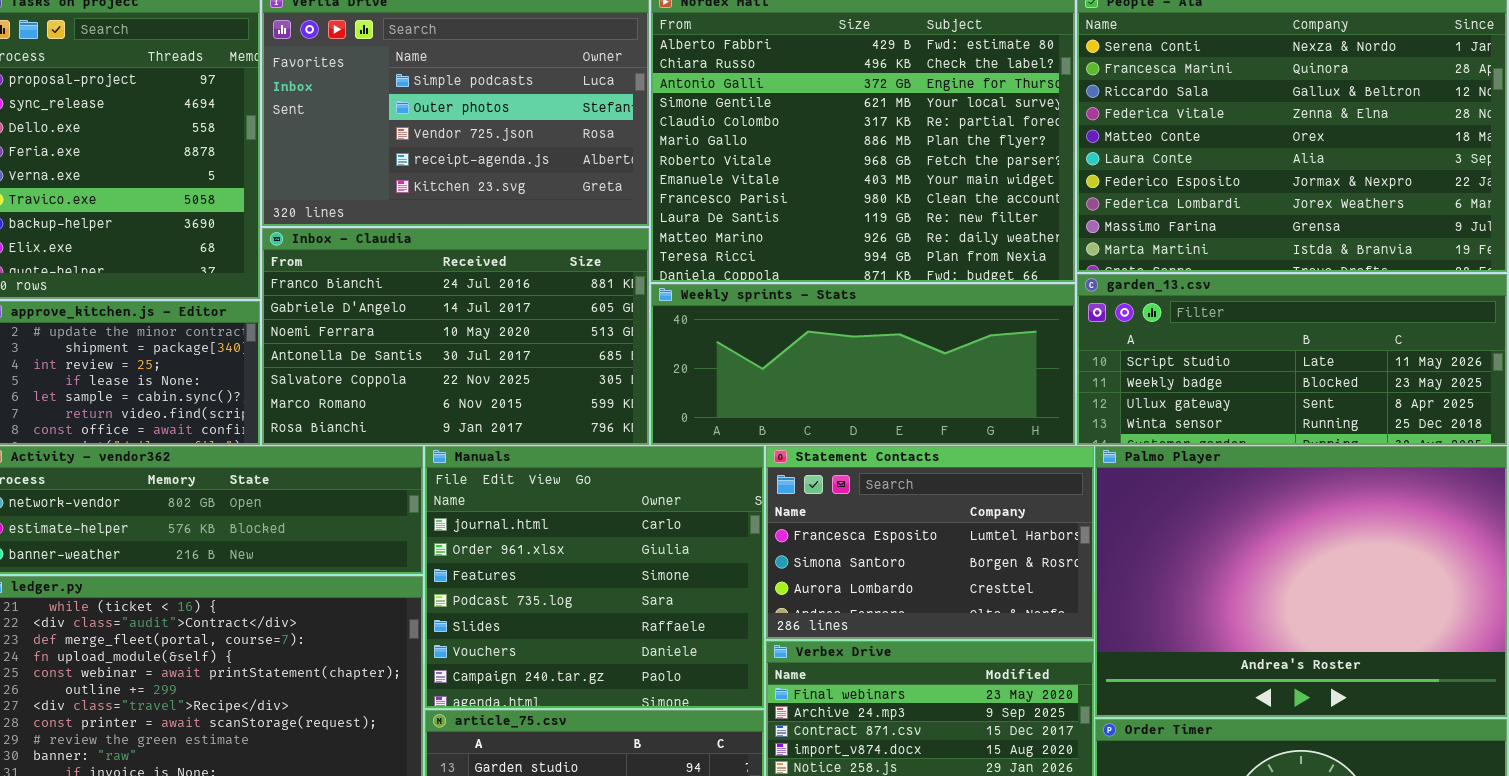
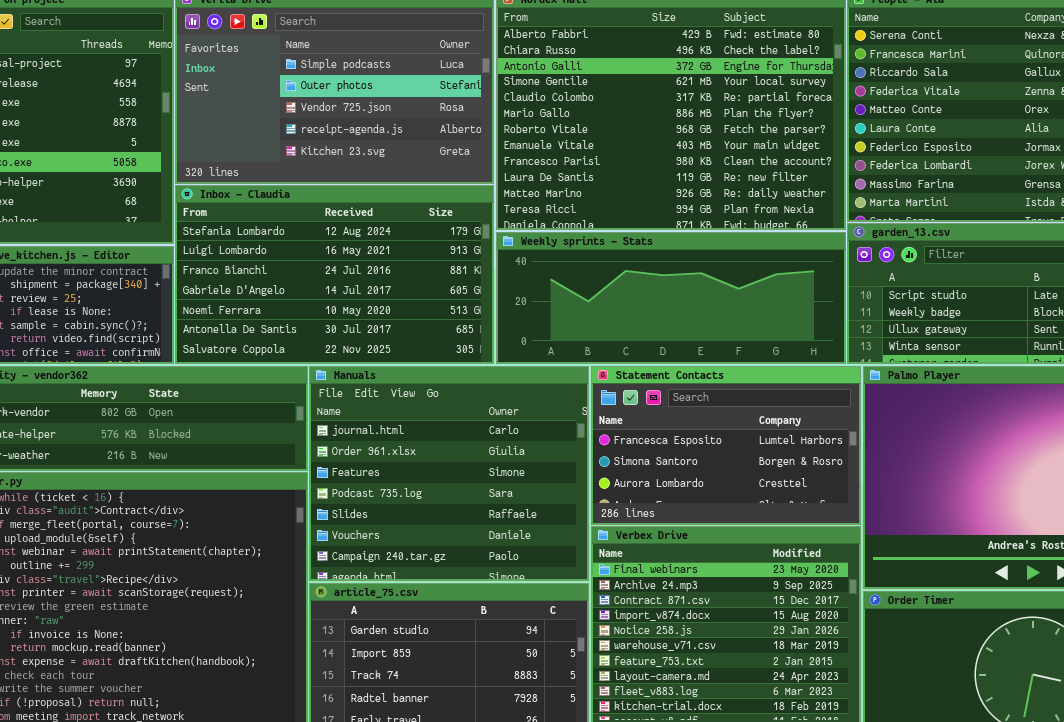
Inbox - Claudia: [262,228,649,445] -> [175,185,494,364], scrolled up 2 rows

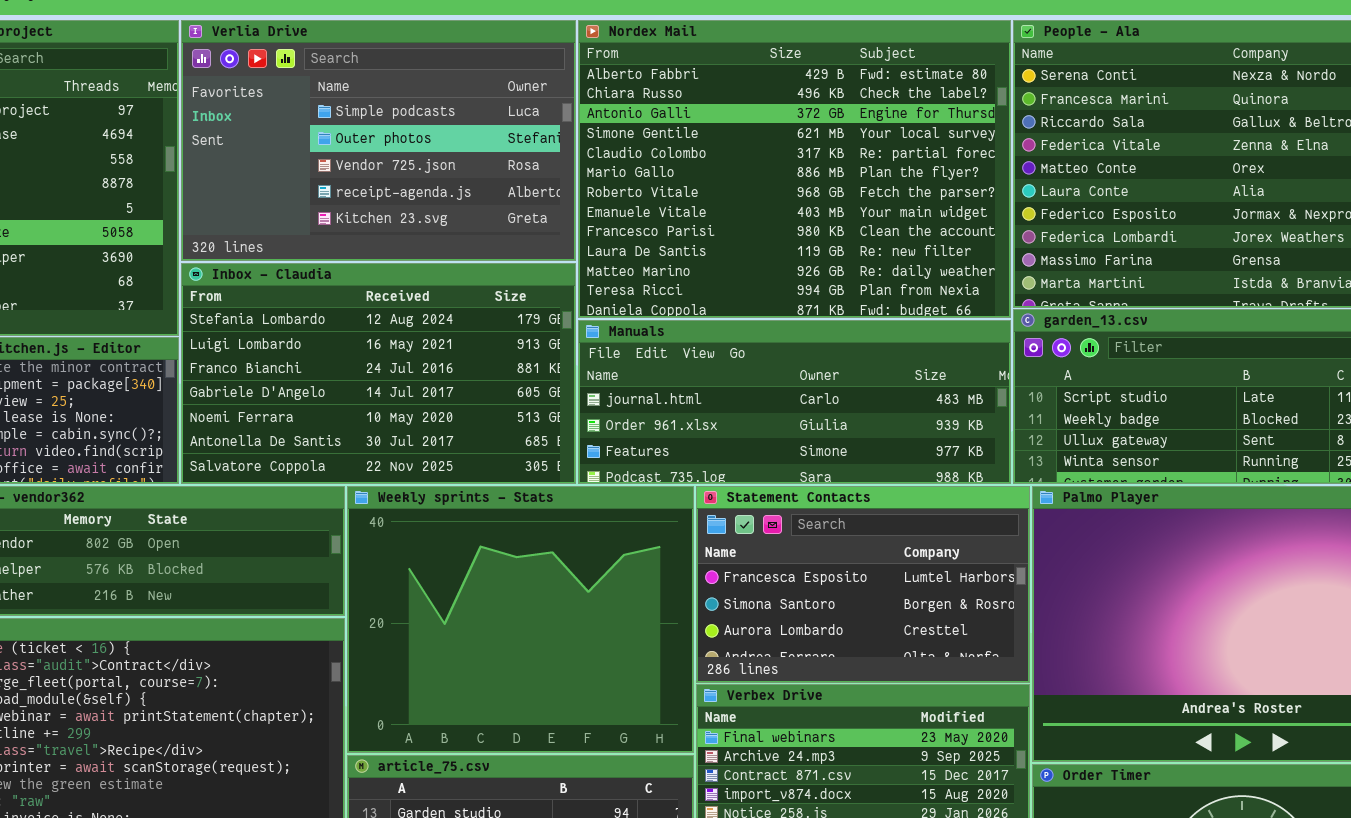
Weekly sprints - Stats: [496,232,846,364] -> [347,486,694,753], moved, resized
Manuals: [309,366,589,581] -> [578,320,1011,484], moved, resized

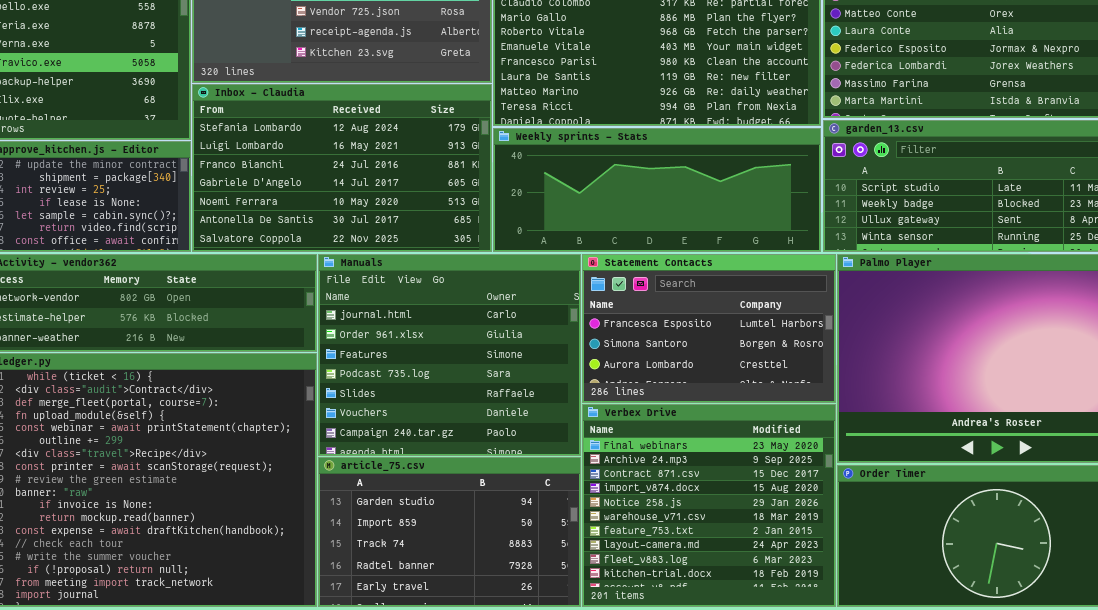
Manuals: [578,320,1011,484] -> [318,254,581,456], moved, resized
Weekly sprints - Stats: [347,486,694,753] -> [493,128,821,252], moved, resized

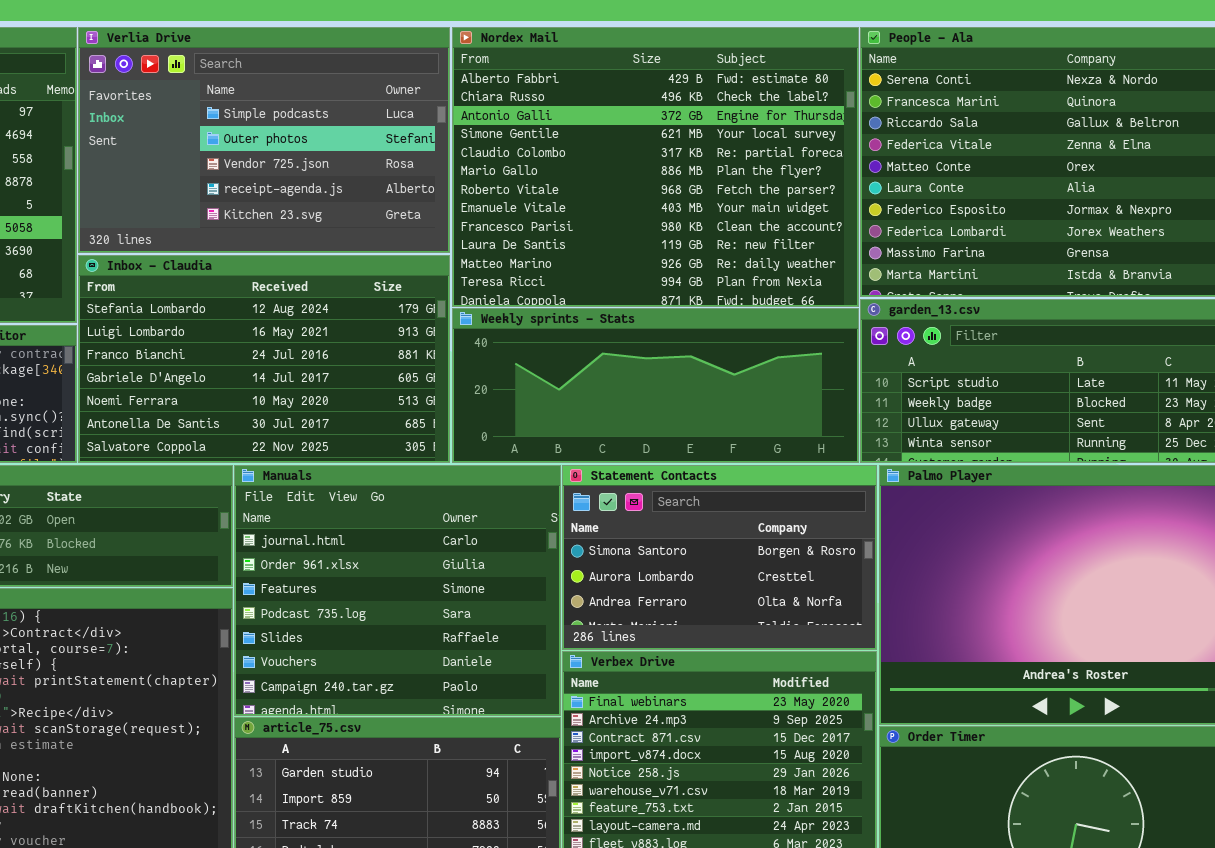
Statement Contacts: [582,254,836,403] -> [562,465,877,650], scrolled down 1 row

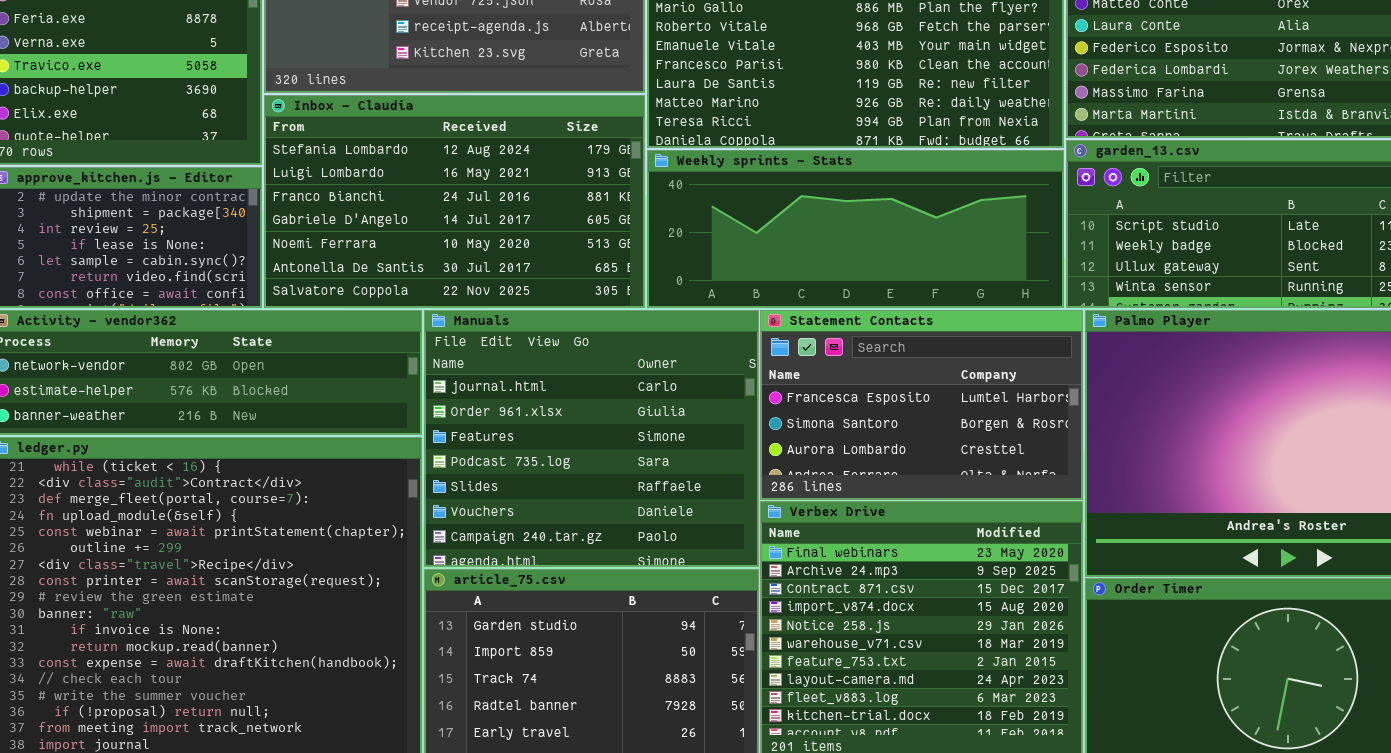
Statement Contacts: [562,465,877,650] -> [760,310,1083,500], scrolled up 1 row

